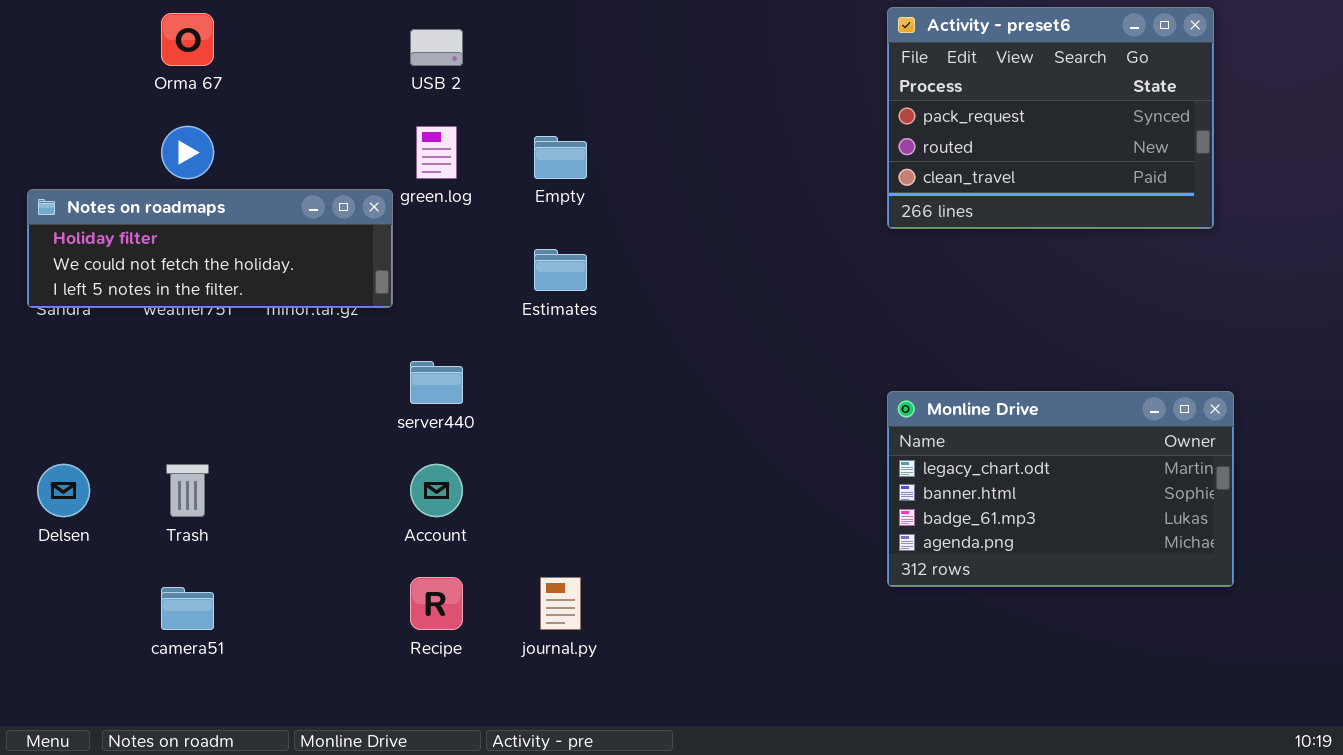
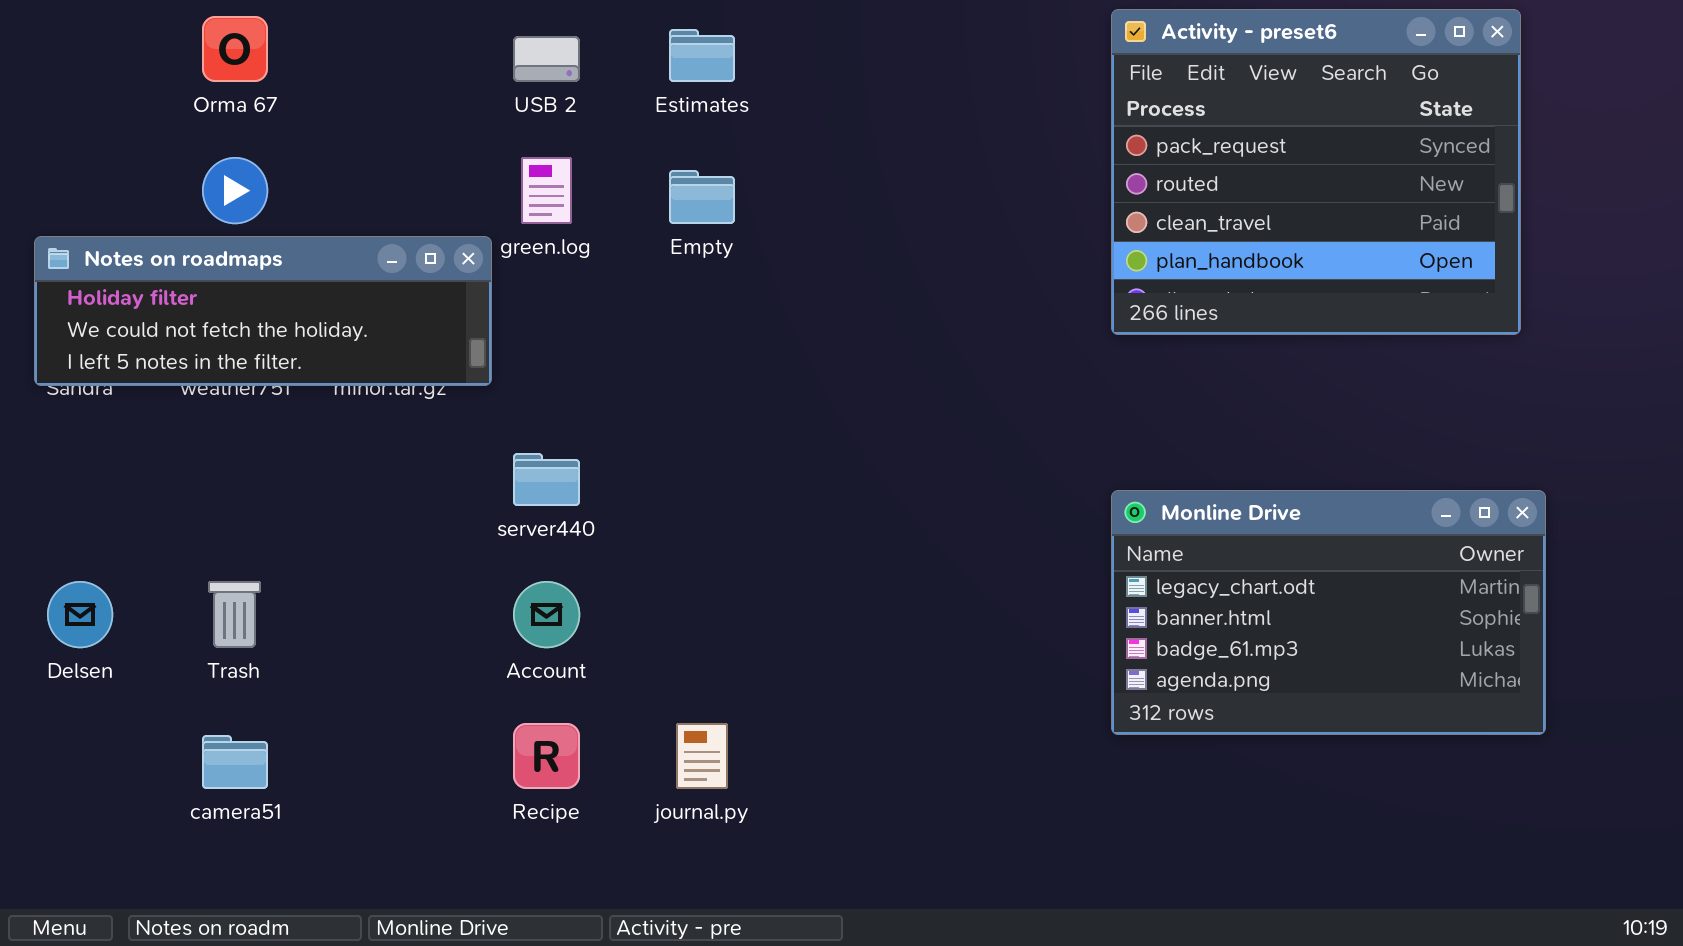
Activity - preset6: [887,7,1214,229] -> [1111,9,1521,335], resized
Estimates: [534,249,587,291] -> [669,29,735,82], moved

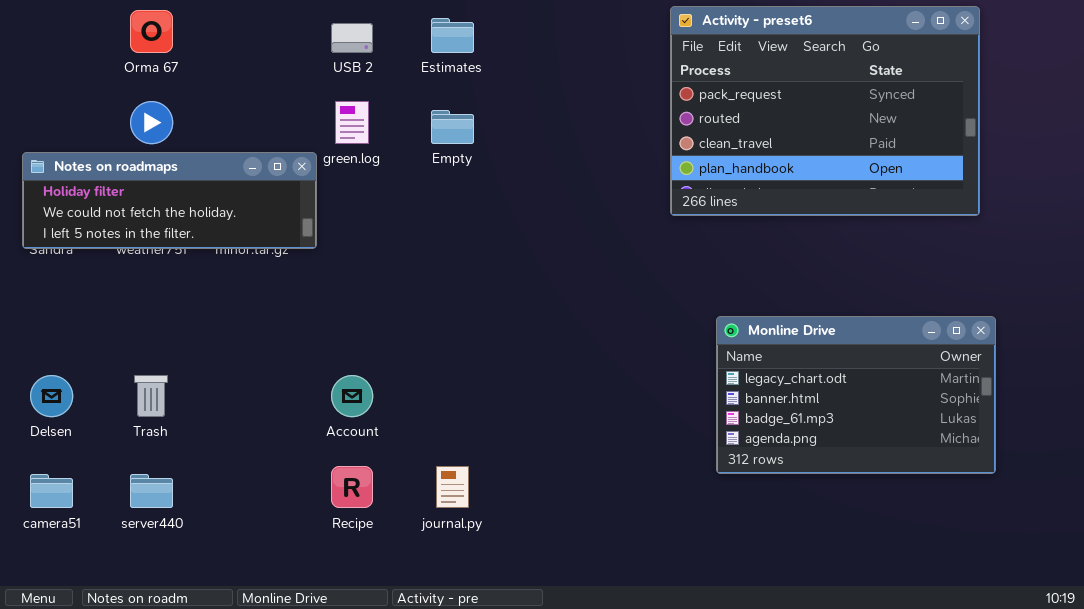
Activity - preset6: [1111,9,1521,335] -> [670,6,980,216], resized
server440: [513,453,580,506] -> [130,474,173,508], moved
camera51: [202,735,268,789] -> [30,474,73,508], moved

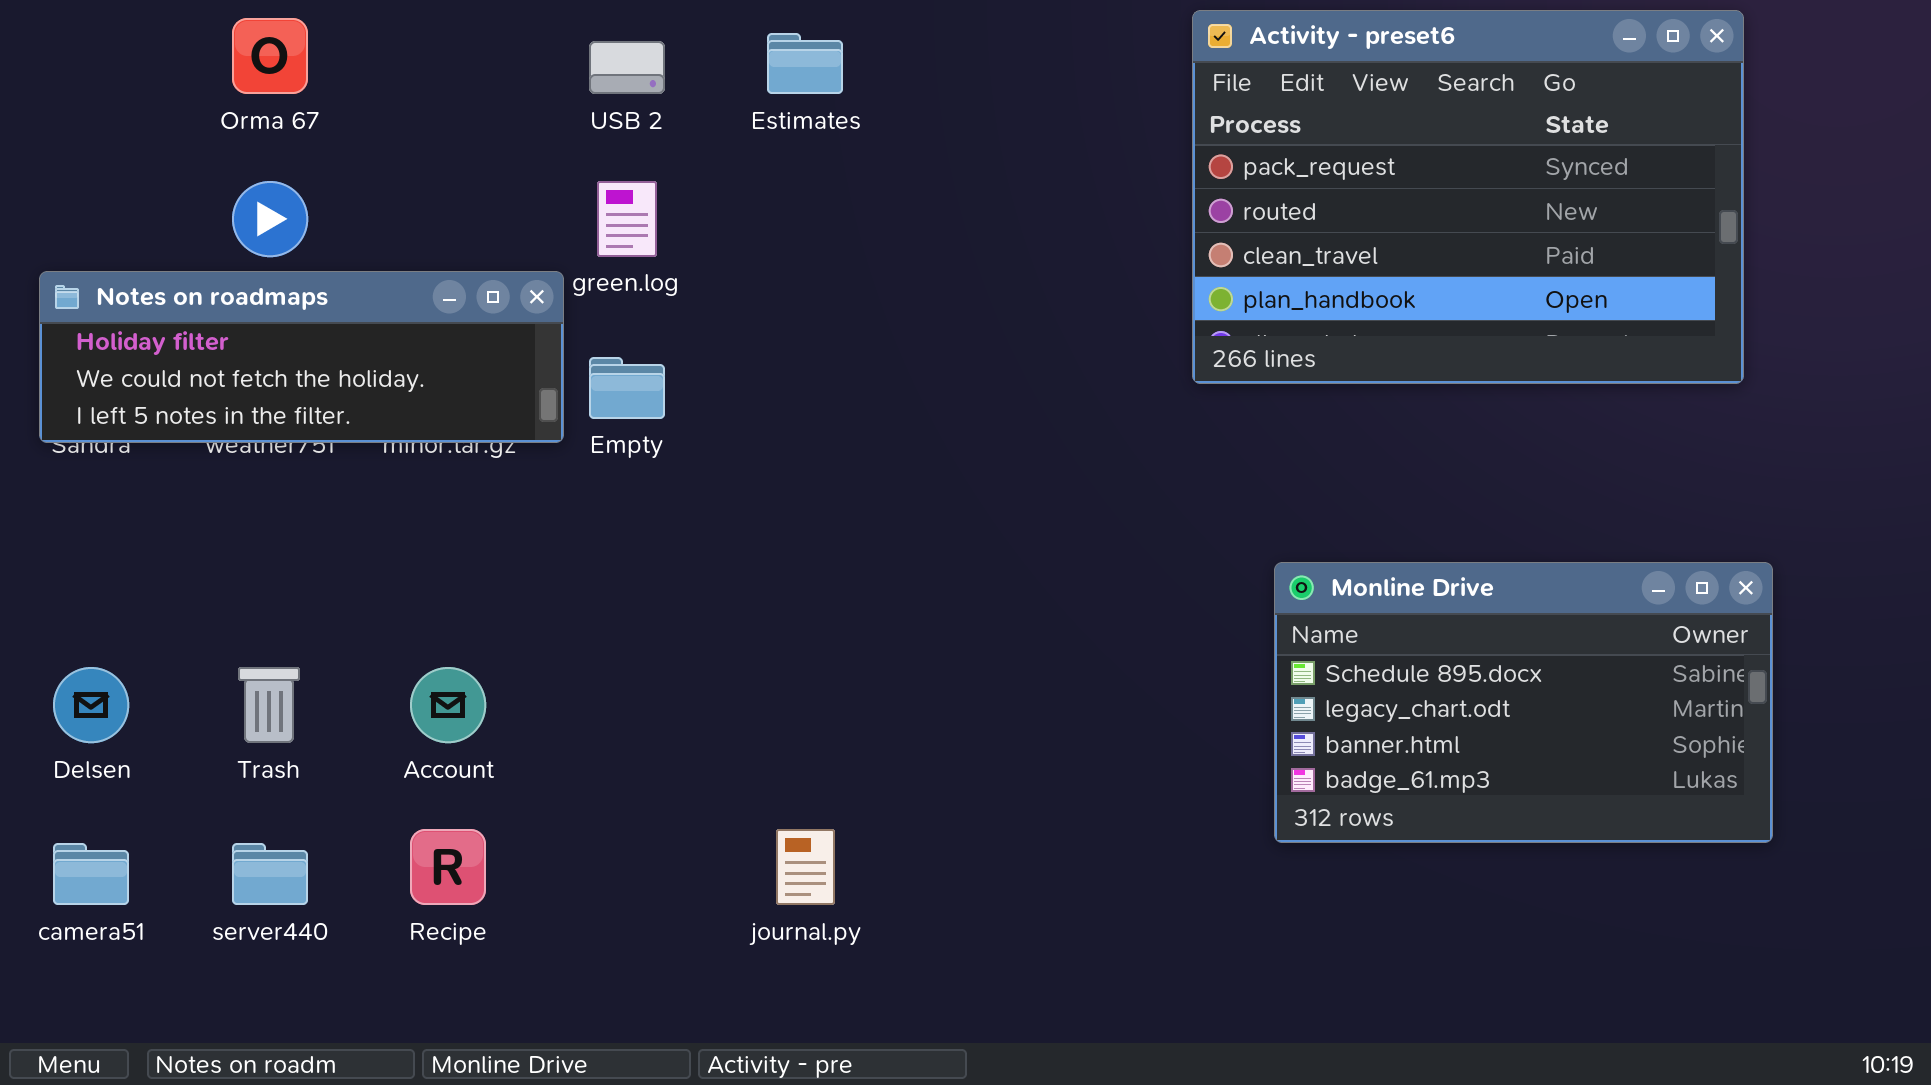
Empty: [431,110,474,144] -> [589,357,665,419], moved
Monline Drive: [716,316,996,474] -> [1274,562,1773,843], scrolled up 1 row
Account: [331,375,373,417] -> [410,667,486,743], moved
Recipe: [331,466,373,508] -> [410,829,486,905], moved

